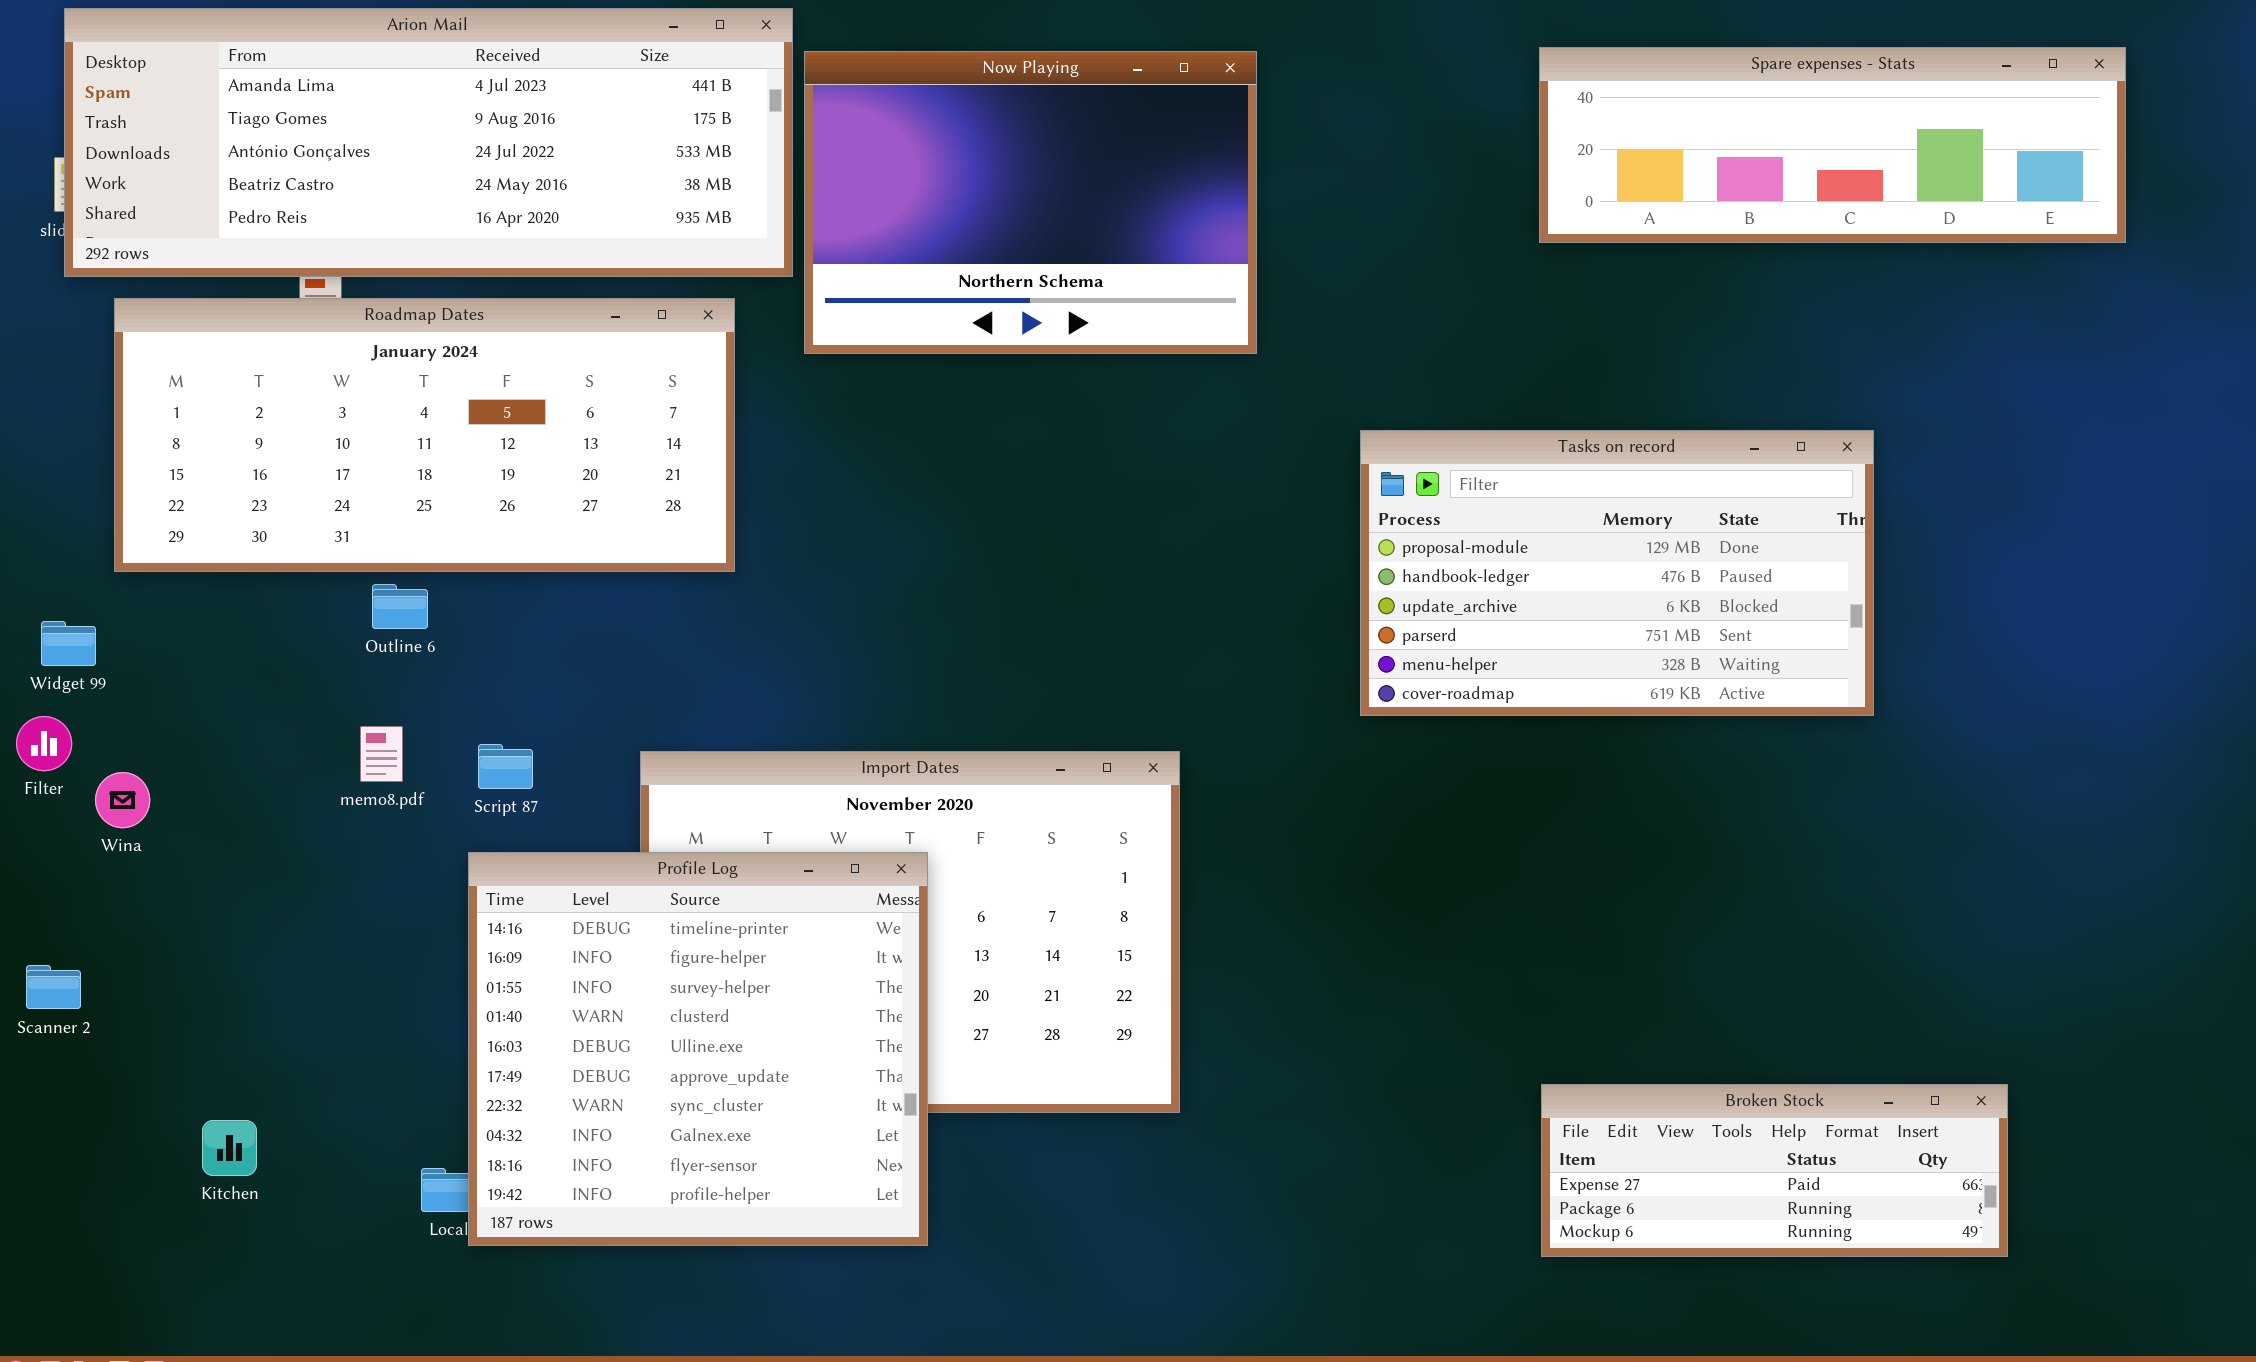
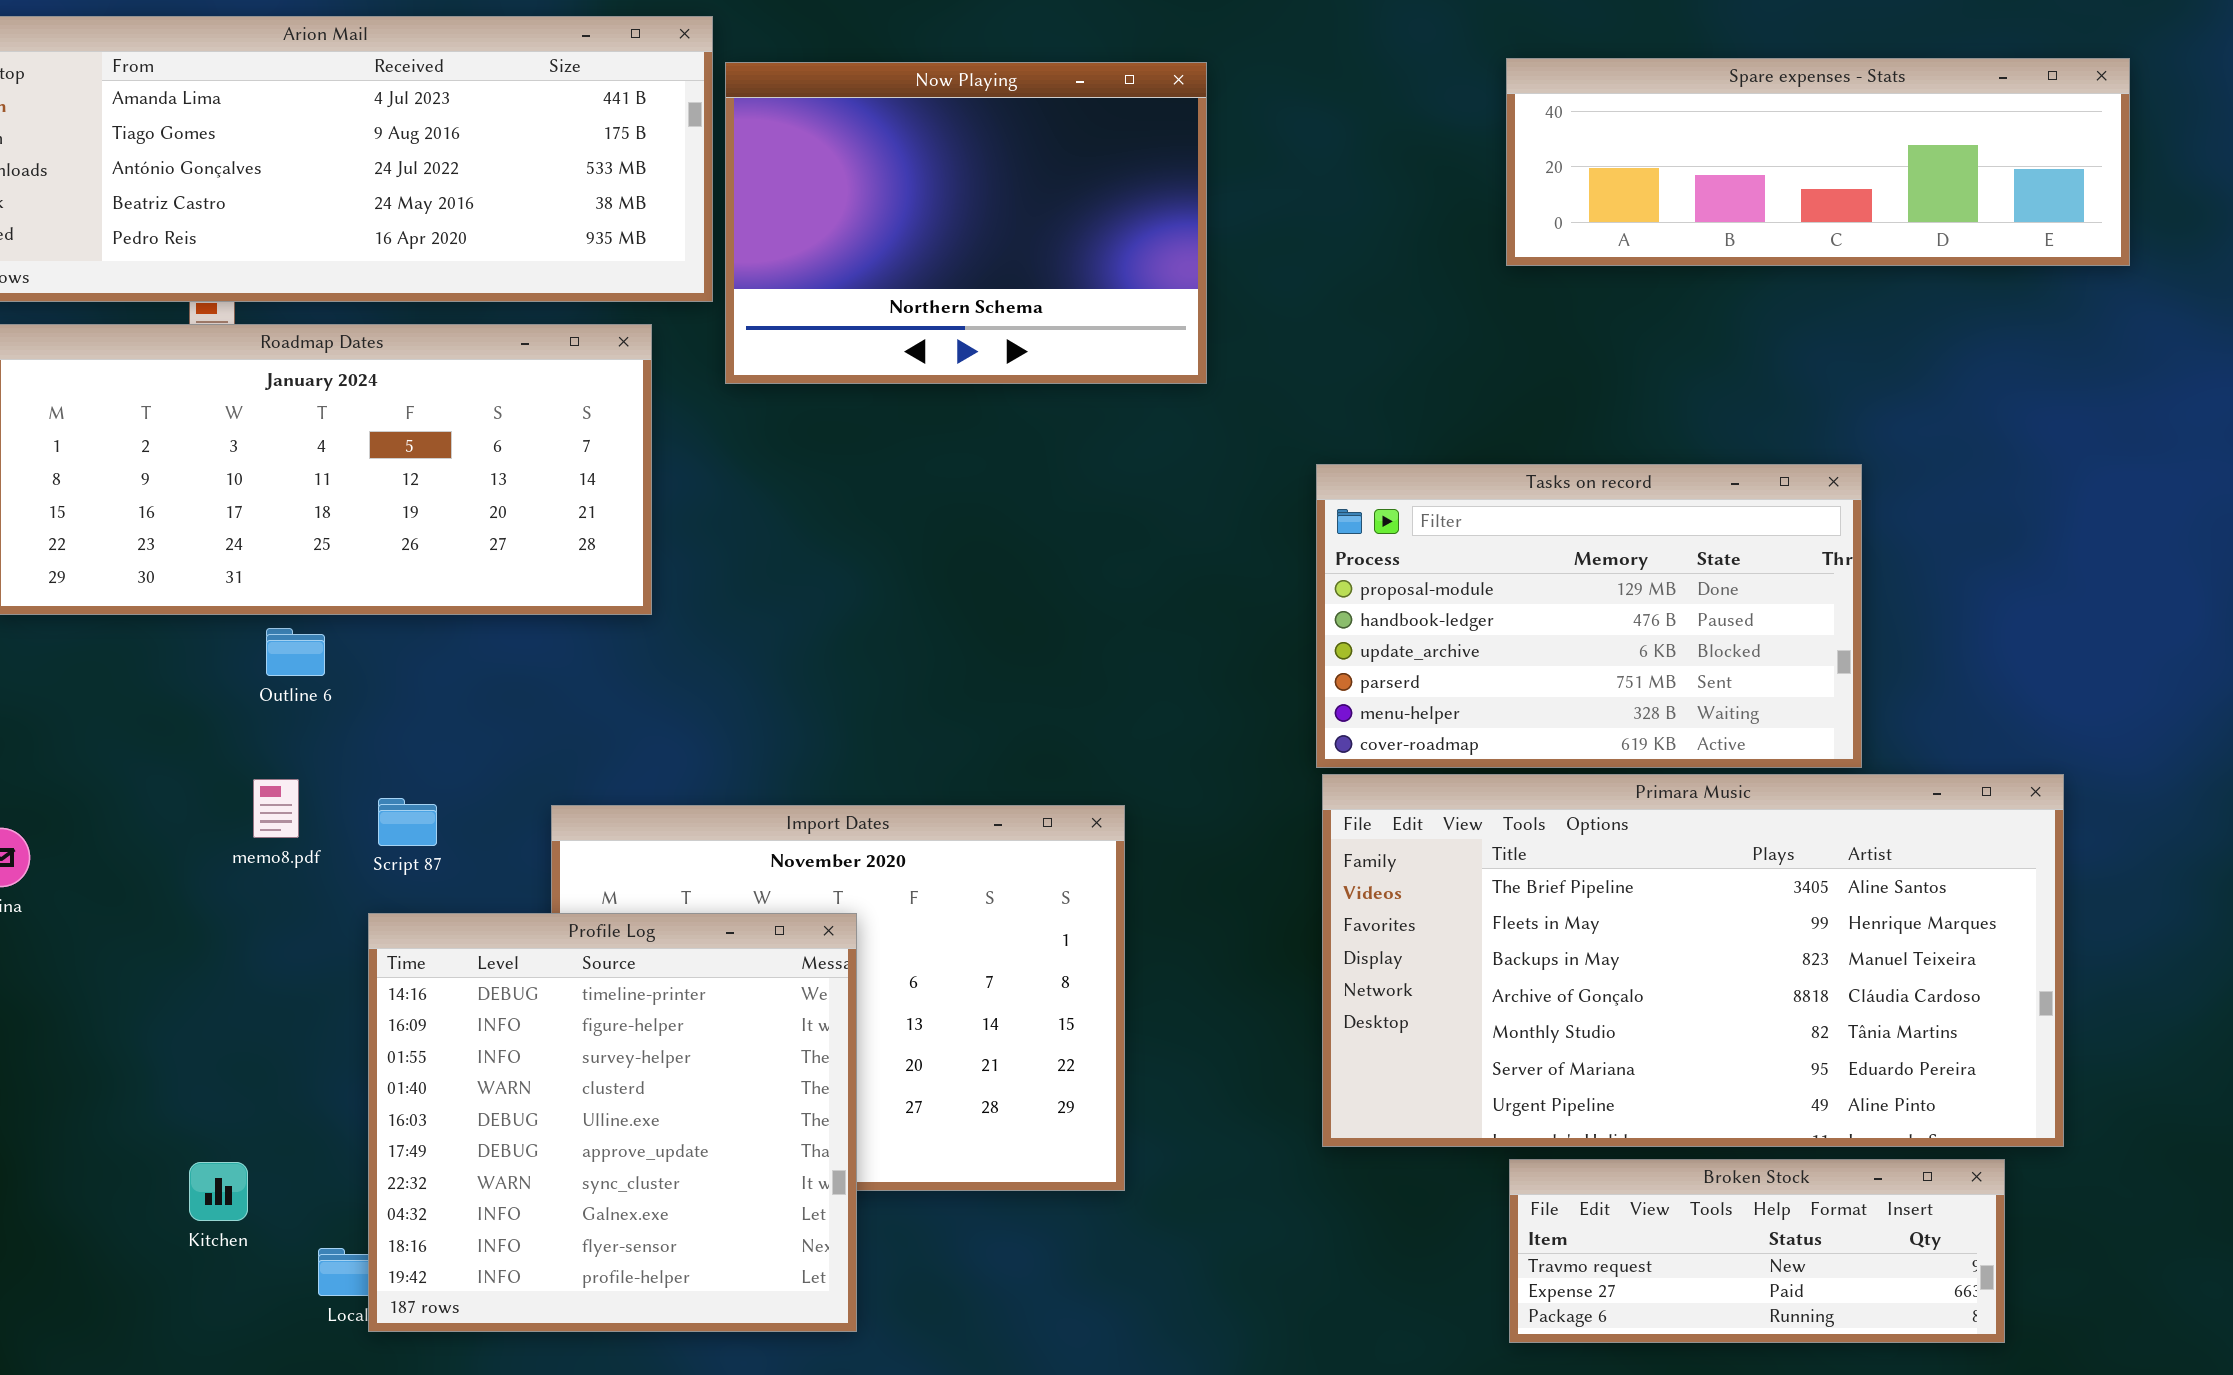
Primara Music: none -> [1322,774,2064,1147], opened
Broken Stock: [1541,1084,2008,1257] -> [1509,1159,2005,1343], scrolled up 1 row
Kitchen: [202,1120,257,1176] -> [189,1162,248,1221], moved

